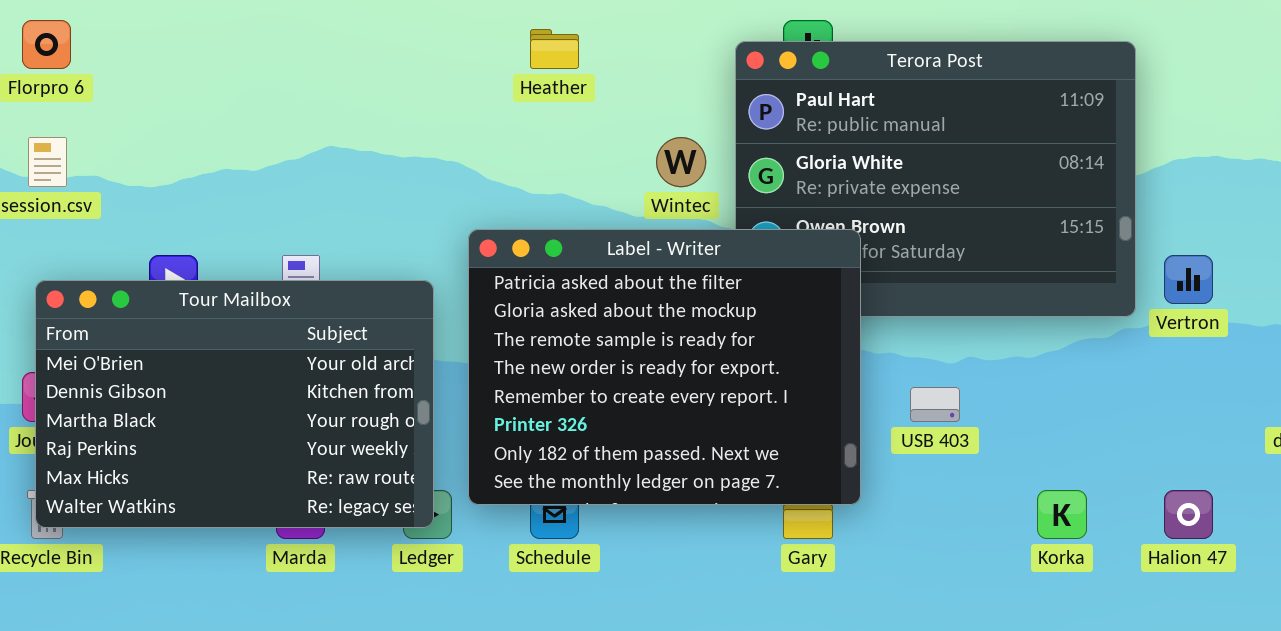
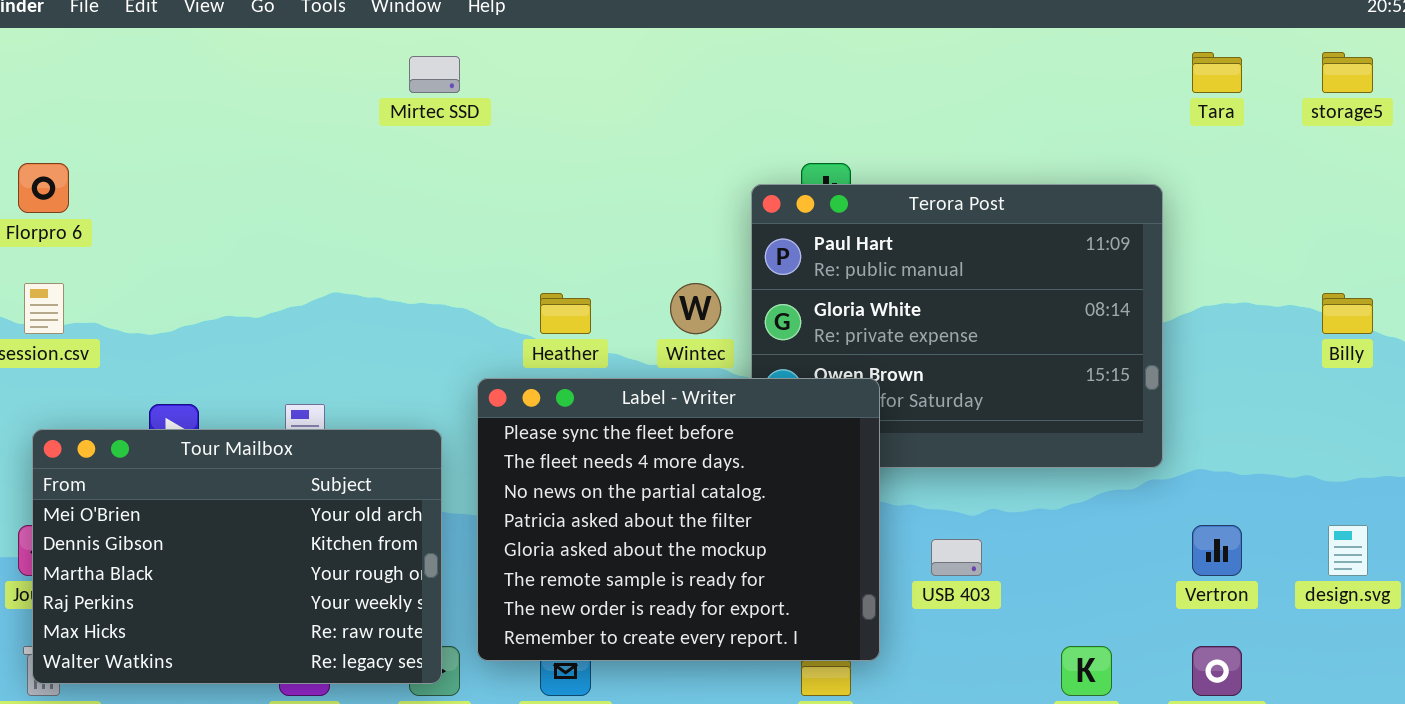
Heather: [530,29,579,69] -> [540,293,591,334], moved
Label - Writer: [468,229,861,505] -> [477,378,880,661], scrolled up 3 rows
Vertron: [1164,255,1213,304] -> [1192,525,1242,576], moved

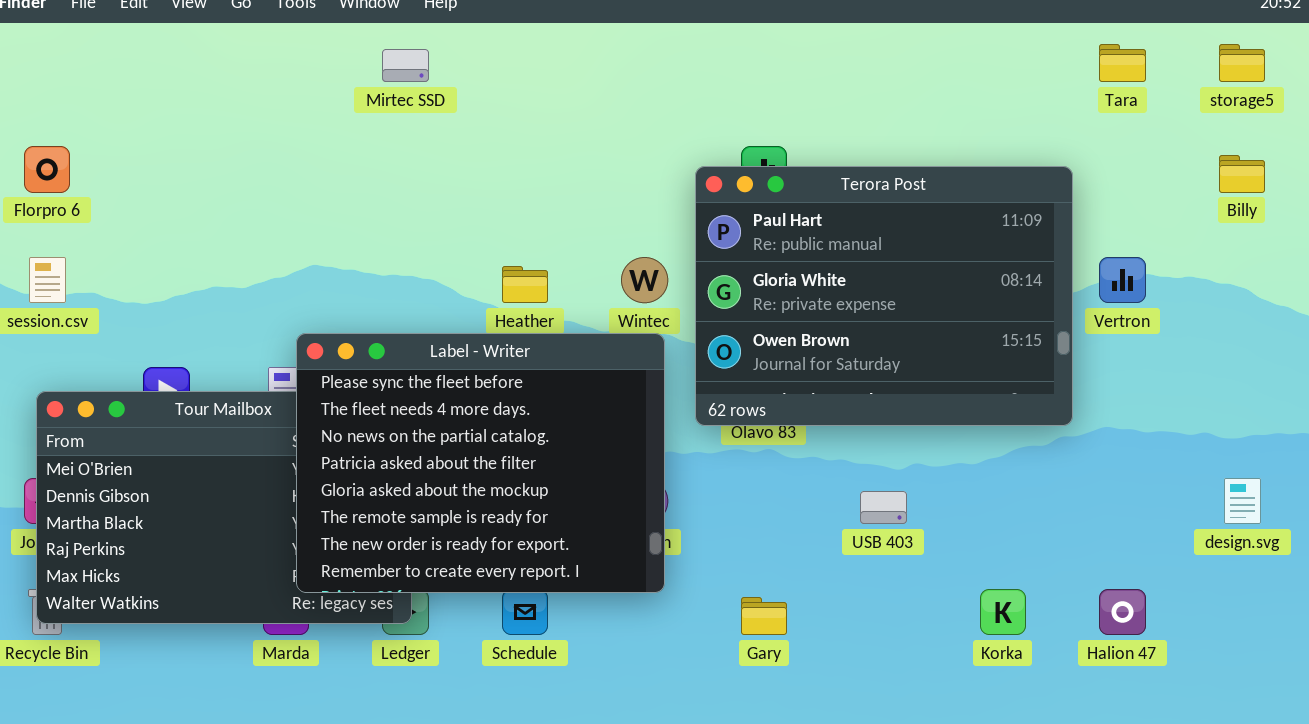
Billy: [1322,293,1373,334] -> [1219,155,1265,193], moved
Label - Writer: [477,378,880,661] -> [296,333,665,593], moved
Vertron: [1192,525,1242,576] -> [1099,257,1146,303], moved

